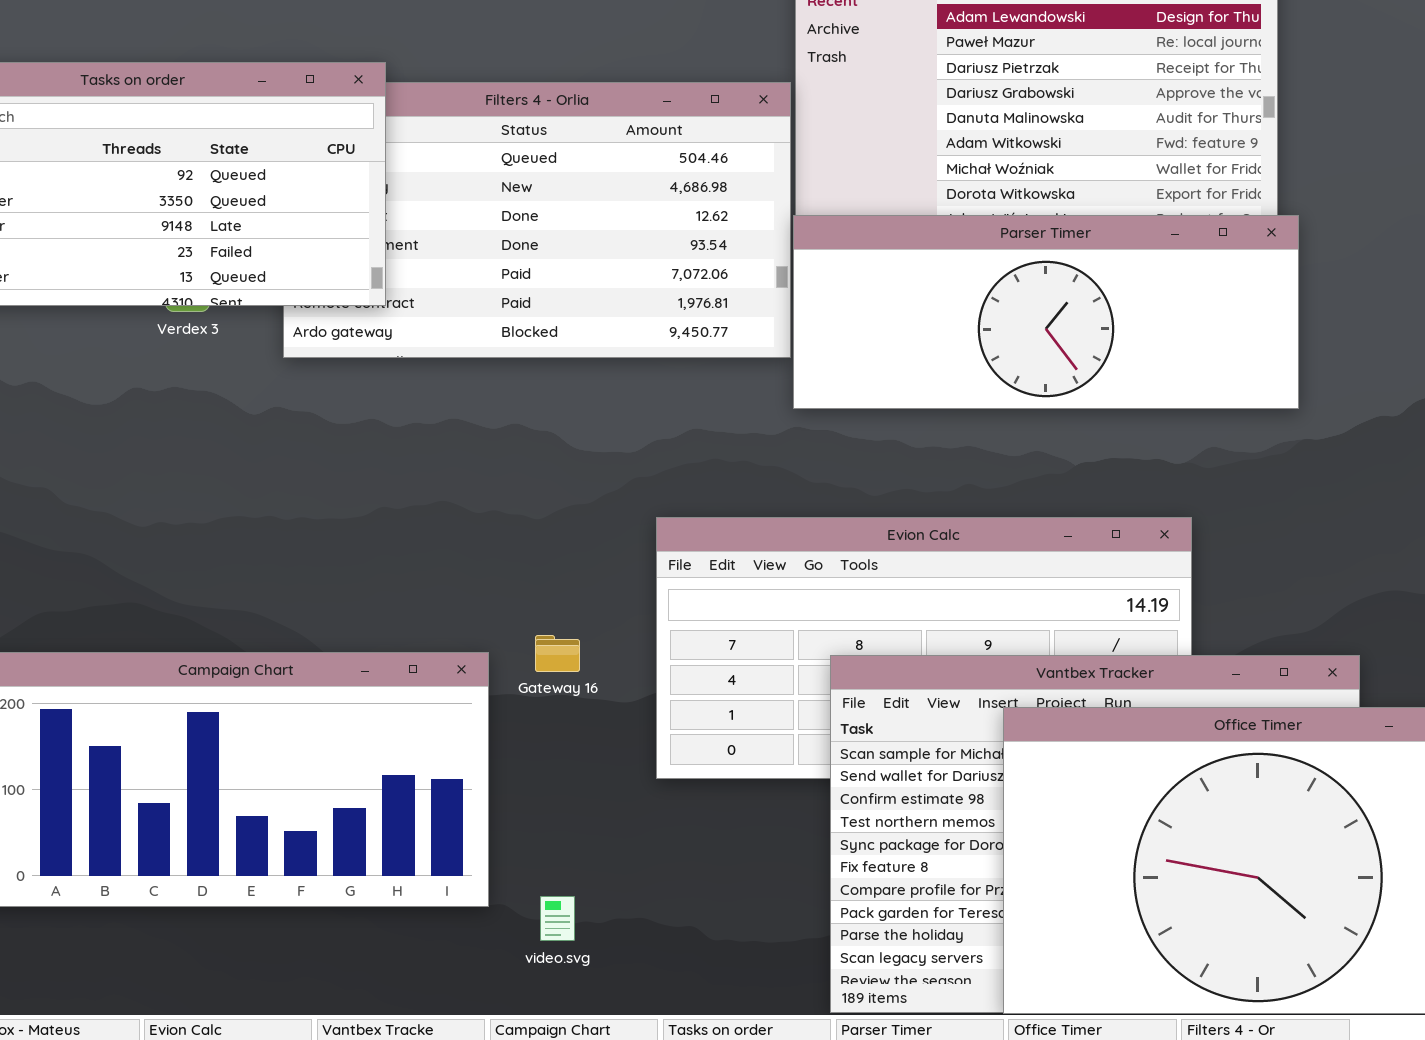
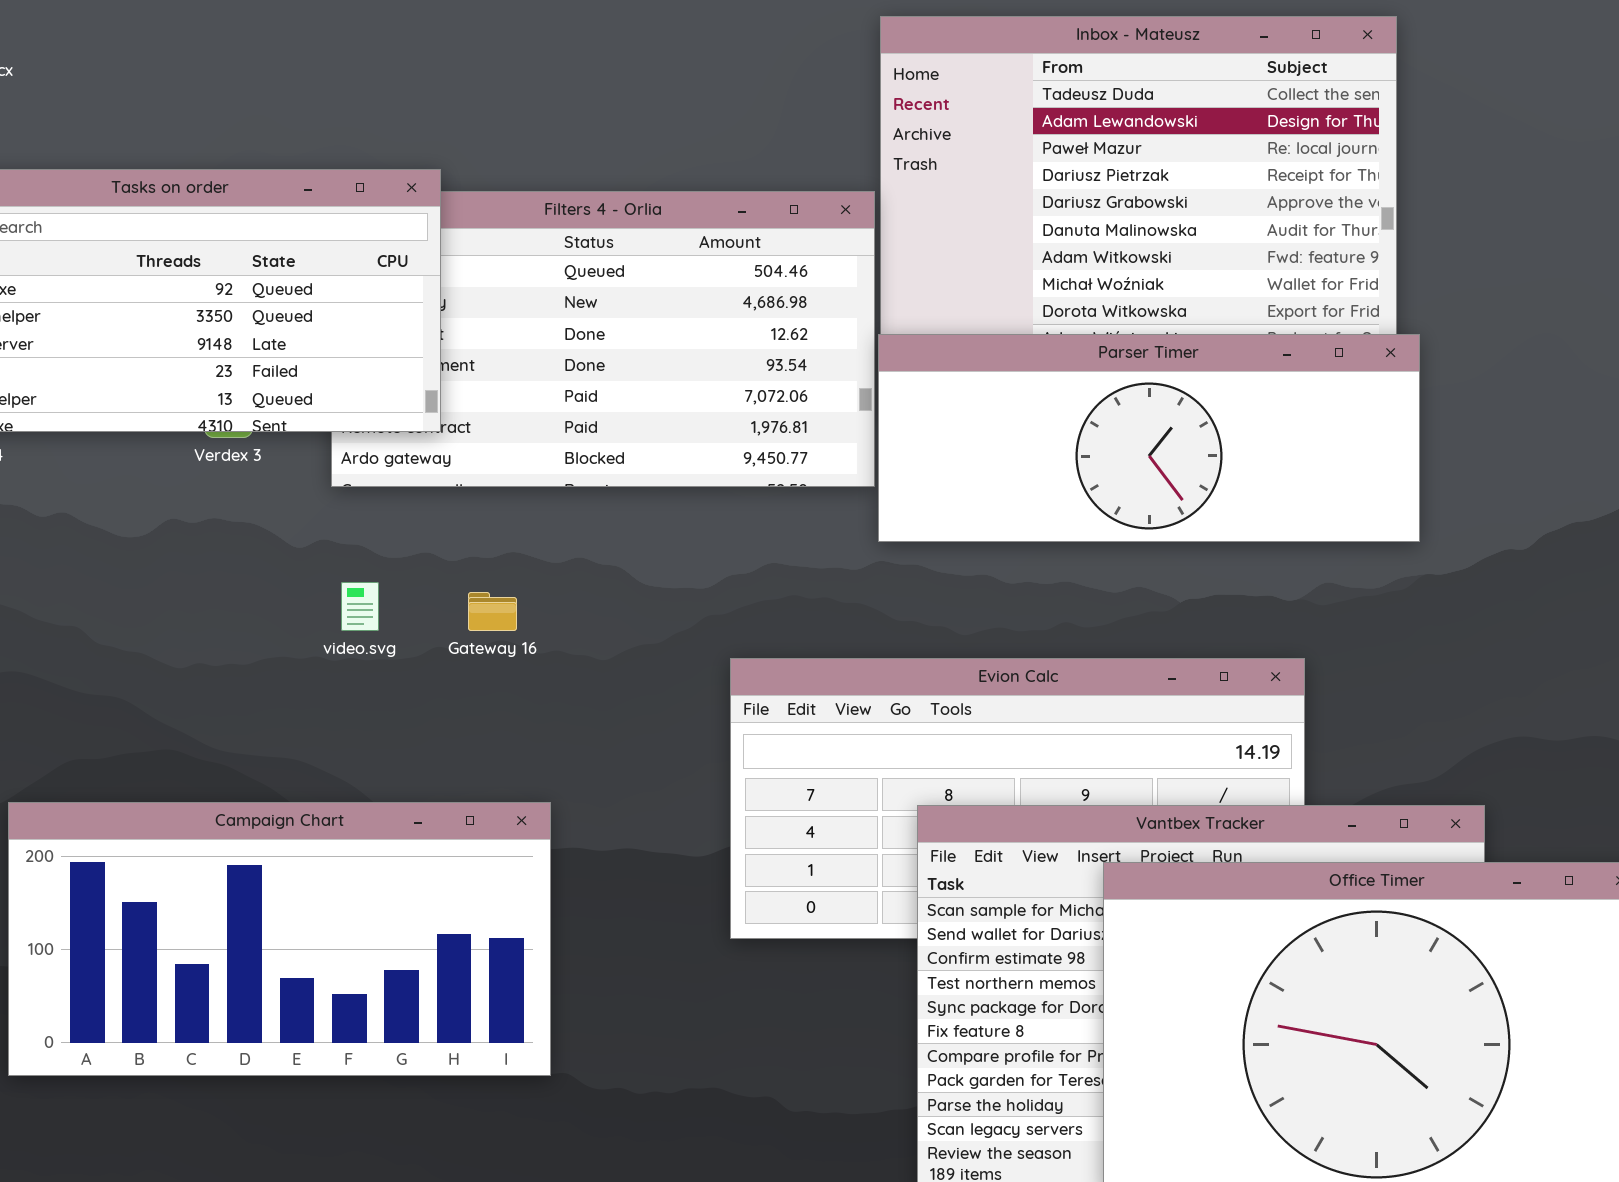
Gateway 16: [535,635,580,672] -> [468,592,517,631], moved
video.svg: [540,896,575,941] -> [341,582,379,631], moved

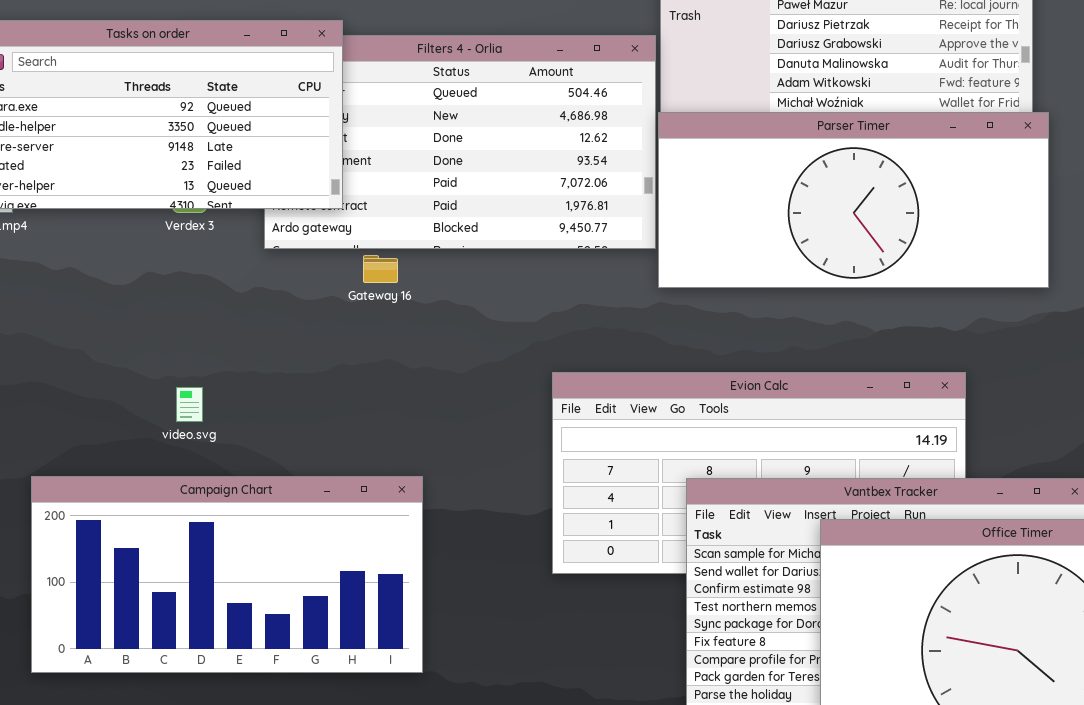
Parser Timer: [878,334,1420,542] -> [658,112,1049,288], resized
video.svg: [341,582,379,631] -> [176,387,203,422], moved
Gateway 16: [468,592,517,631] -> [363,255,398,283], moved

